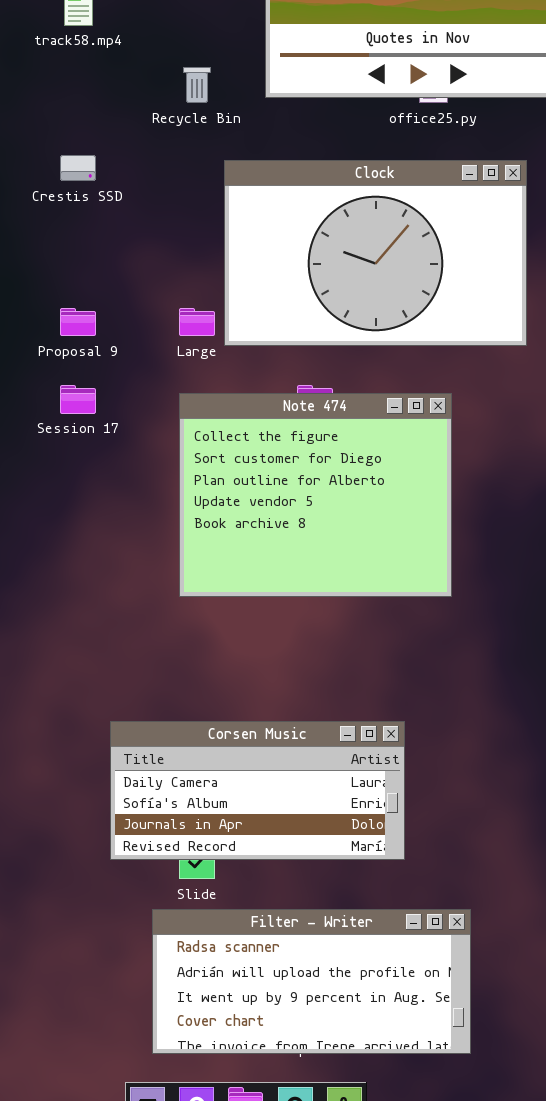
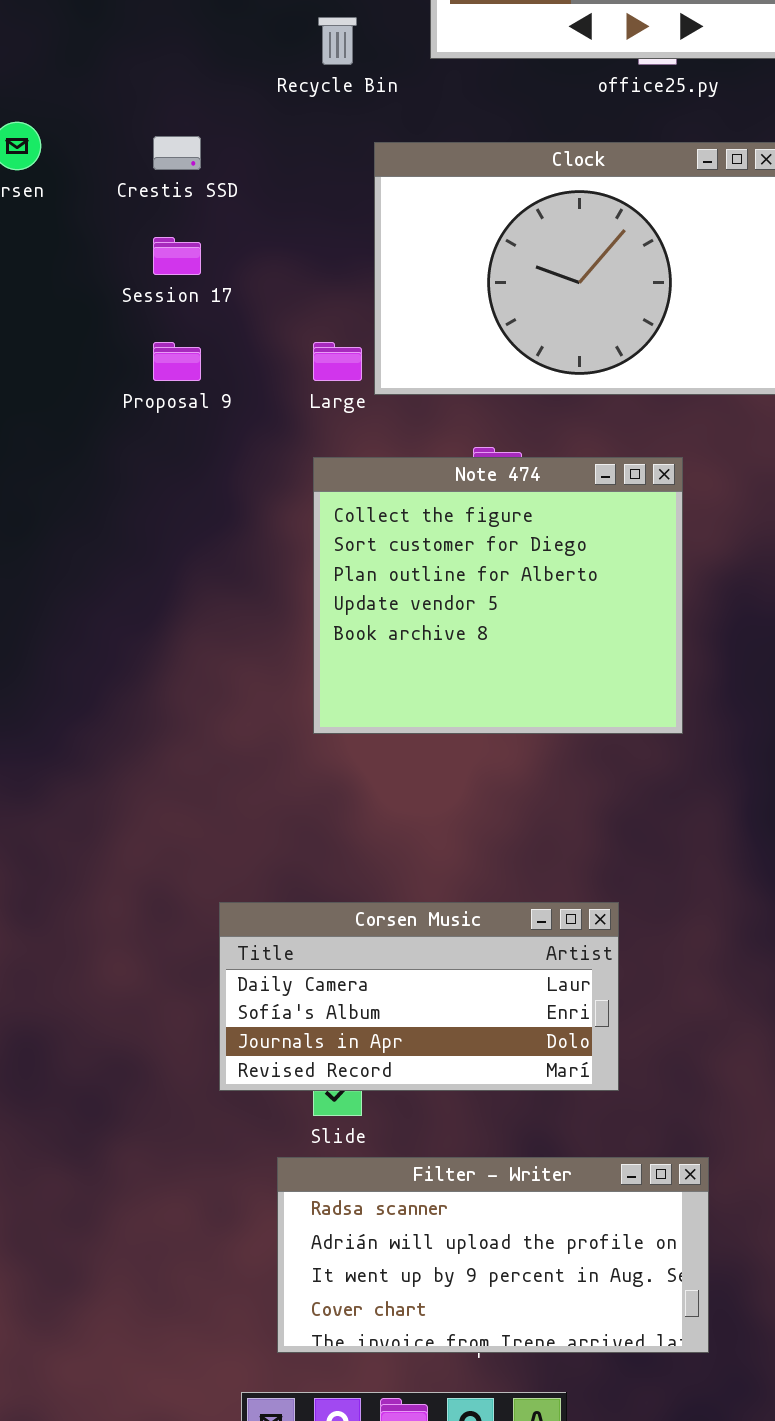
Session 17: [60,385,96,414] -> [153,237,201,275], moved

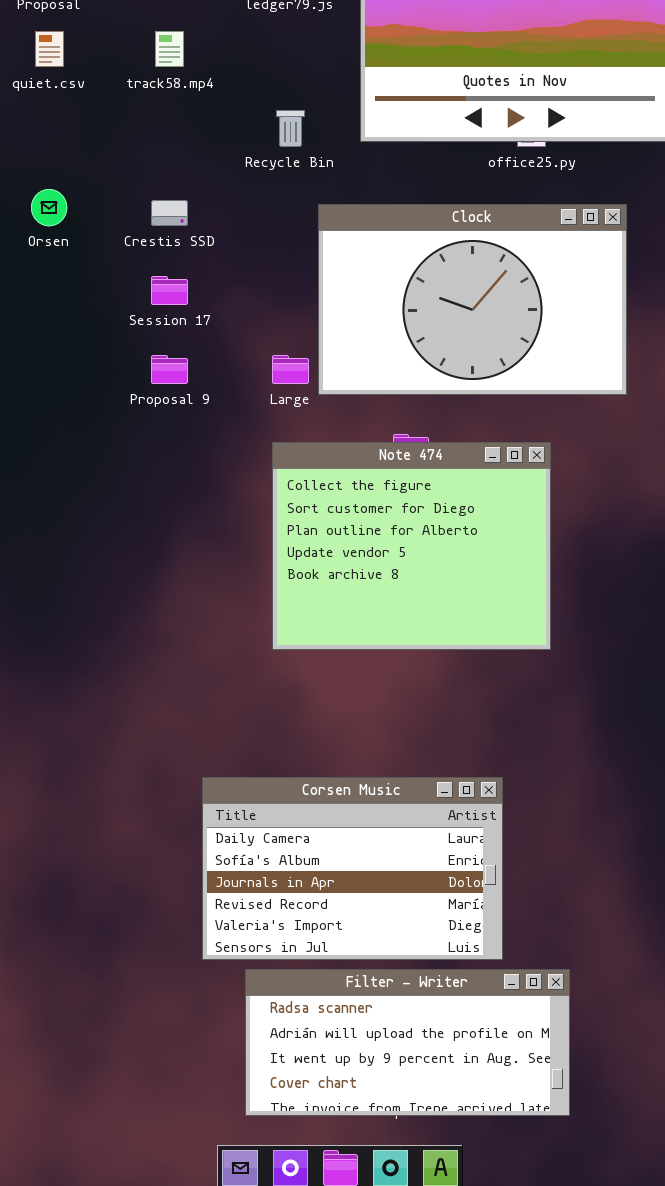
Corsen Music: [219,902,619,1091] -> [202,777,503,960], resized

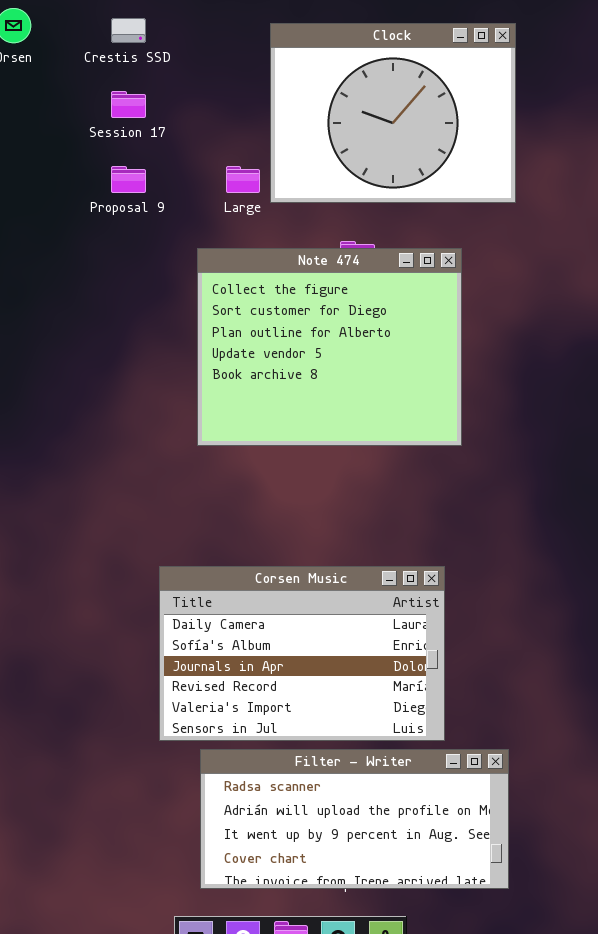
Clock: [318,204,627,395] -> [270,23,516,203], resized
Note 474: [272,442,551,650] -> [197,248,462,446], moved

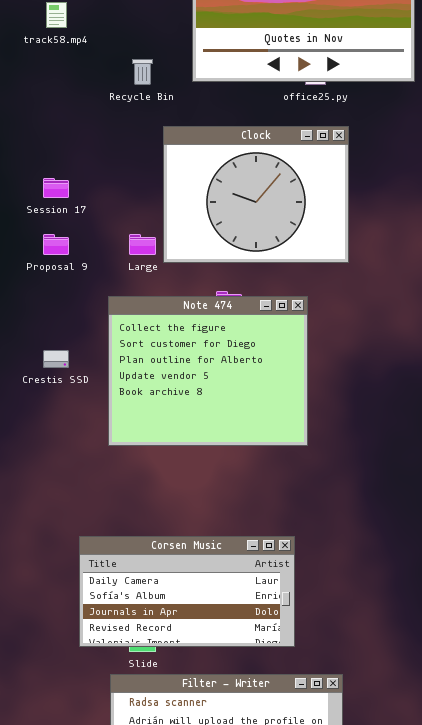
Crestis SSD: [111,18,146,43] -> [43,350,69,368], moved
Corsen Music: [159,566,445,741] -> [79,536,295,647], resized

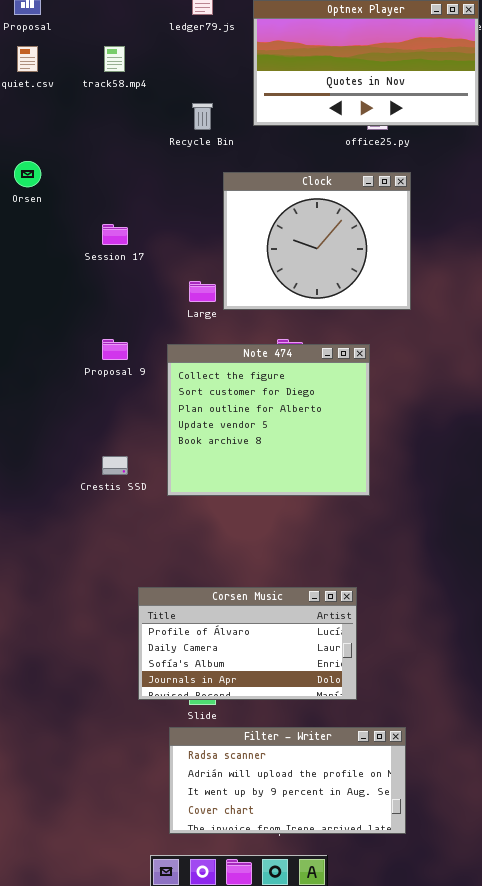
Proposal 9: [43,234,69,255] -> [102,339,128,360], moved
Crestis SSD: [43,350,69,368] -> [102,456,128,475], moved
Corsen Music: [79,536,295,647] -> [138,587,357,700], scrolled up 1 row

